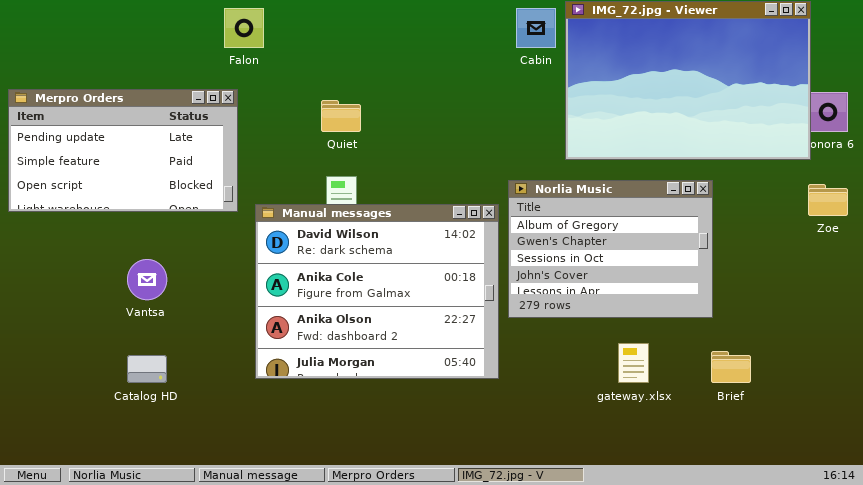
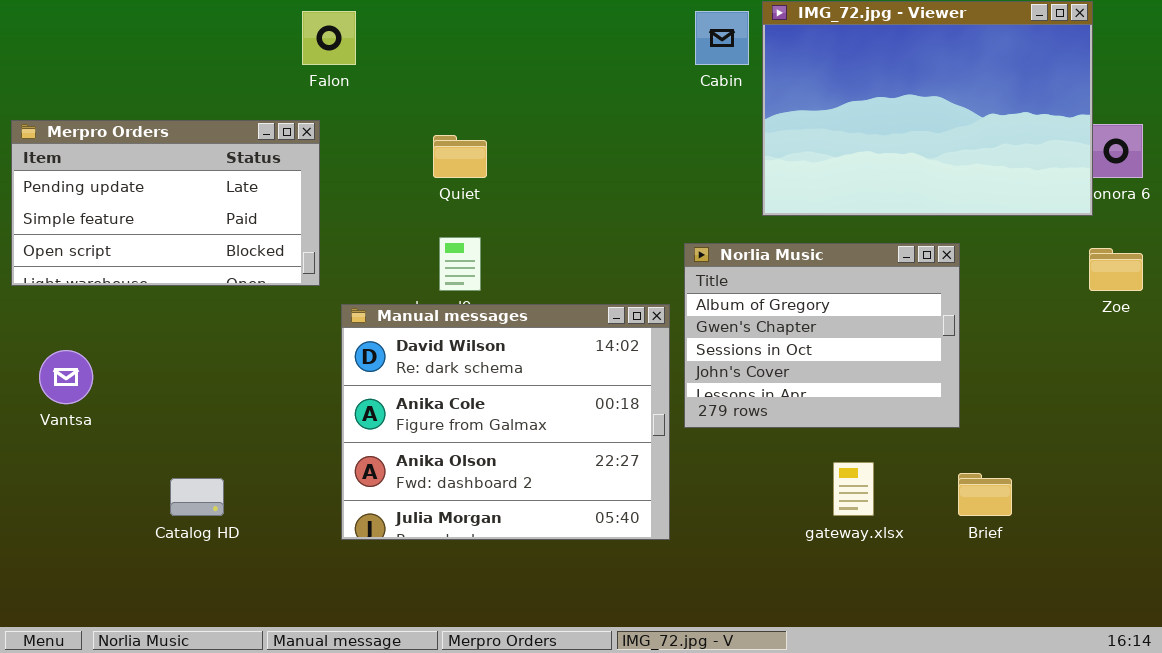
Manual messages: [255,204,499,379] -> [341,304,670,540], moved
Vantsa: [127,259,167,300] -> [39,350,93,404], moved

